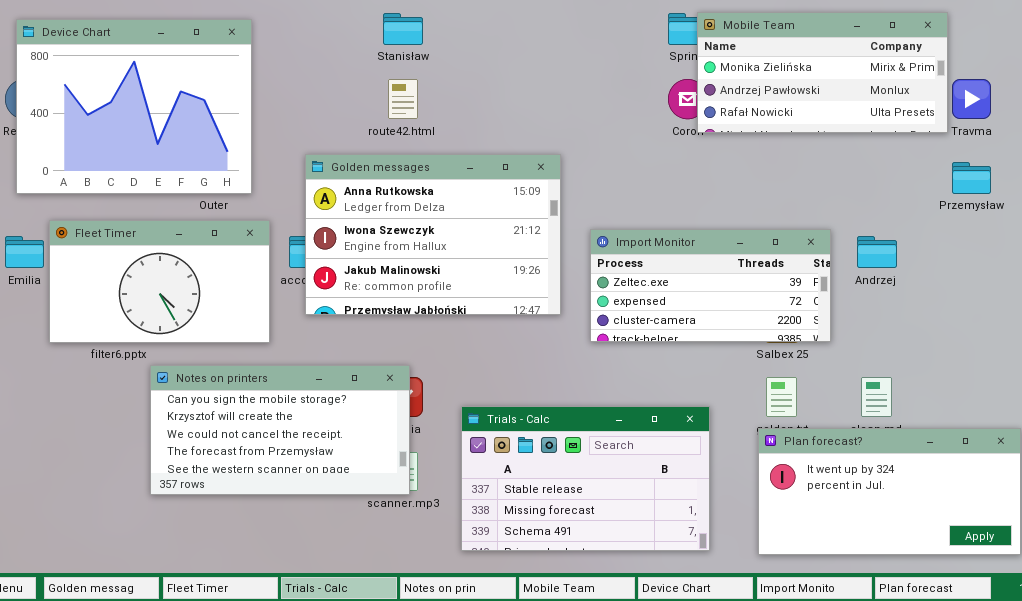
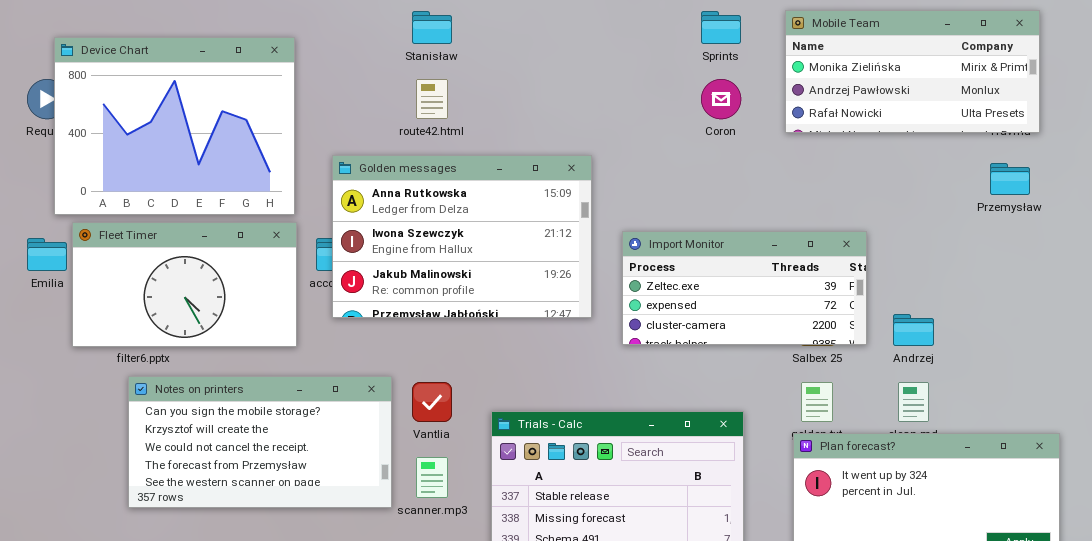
Mobile Team: [697,12,948,133] -> [785,10,1040,133], moved
Device Chart: [16,19,252,194] -> [54,37,295,215], moved
Andrzej: [857,236,897,268] -> [893,314,934,346], moved
Notes on printers: [150,365,410,495] -> [128,376,392,508], moved

